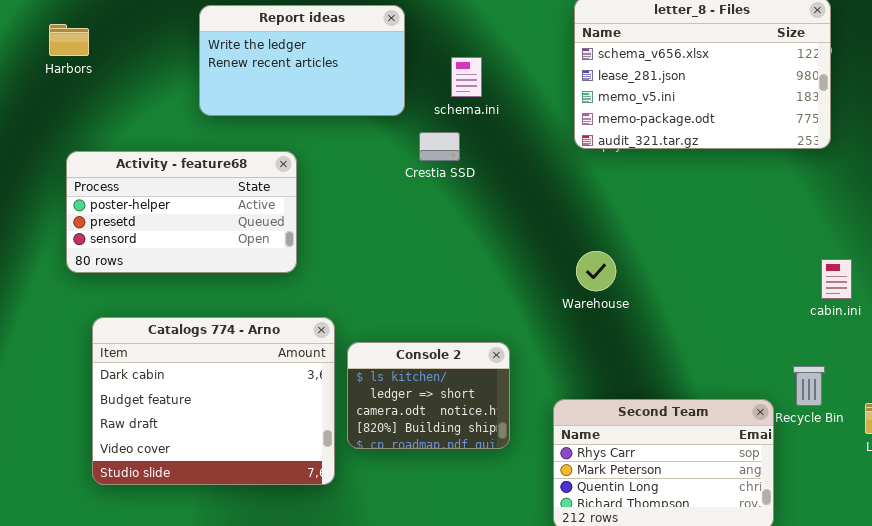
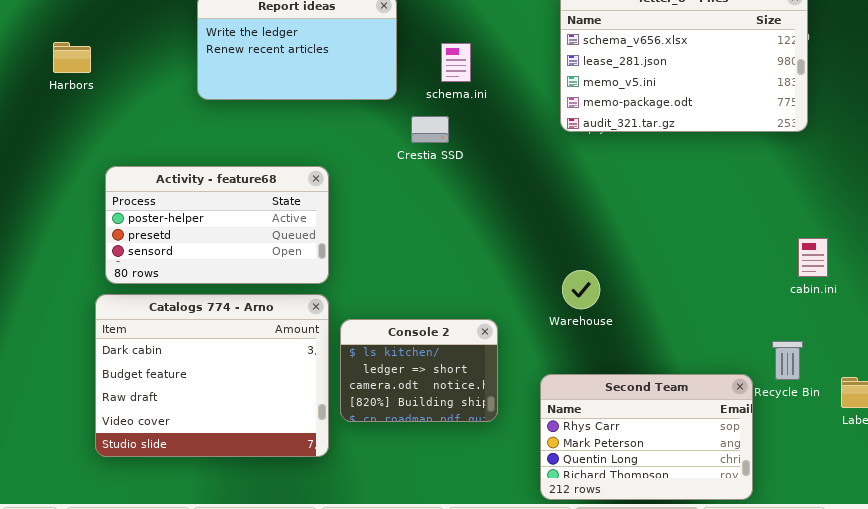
Harbors: [49,24,89,56] -> [53,42,91,73], moved
Activity - feature68: [66,151,297,273] -> [105,166,329,284], moved
Warehouse: [576,251,616,291] -> [562,270,600,309], moved

